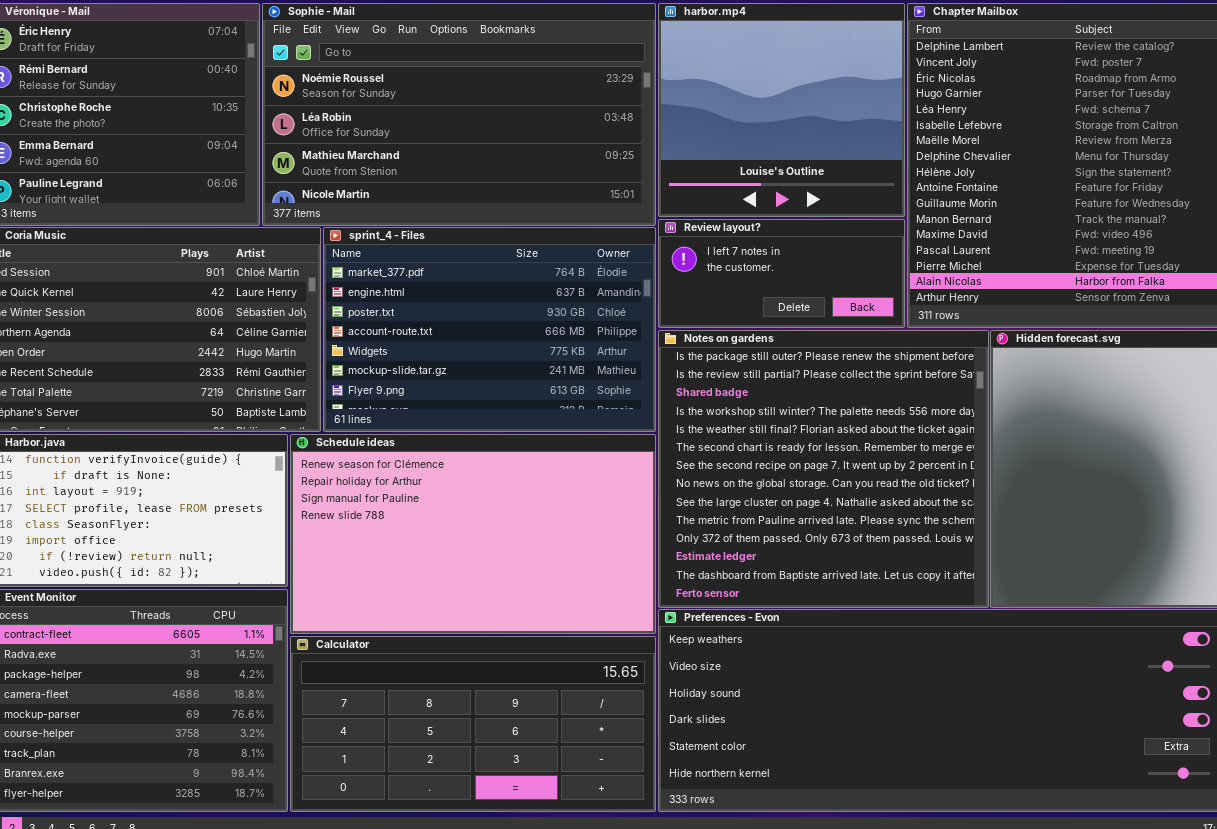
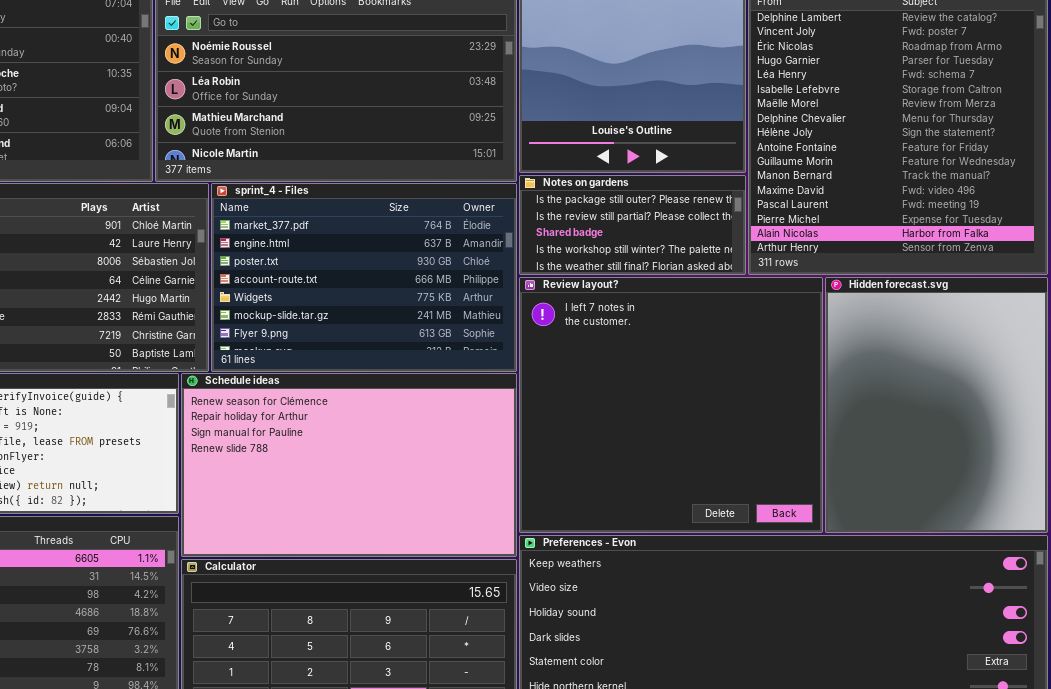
Review layout?: [658,219,905,328] -> [519,277,823,533], moved, resized
Notes on gardens: [658,330,989,608] -> [519,175,746,275], moved, resized

